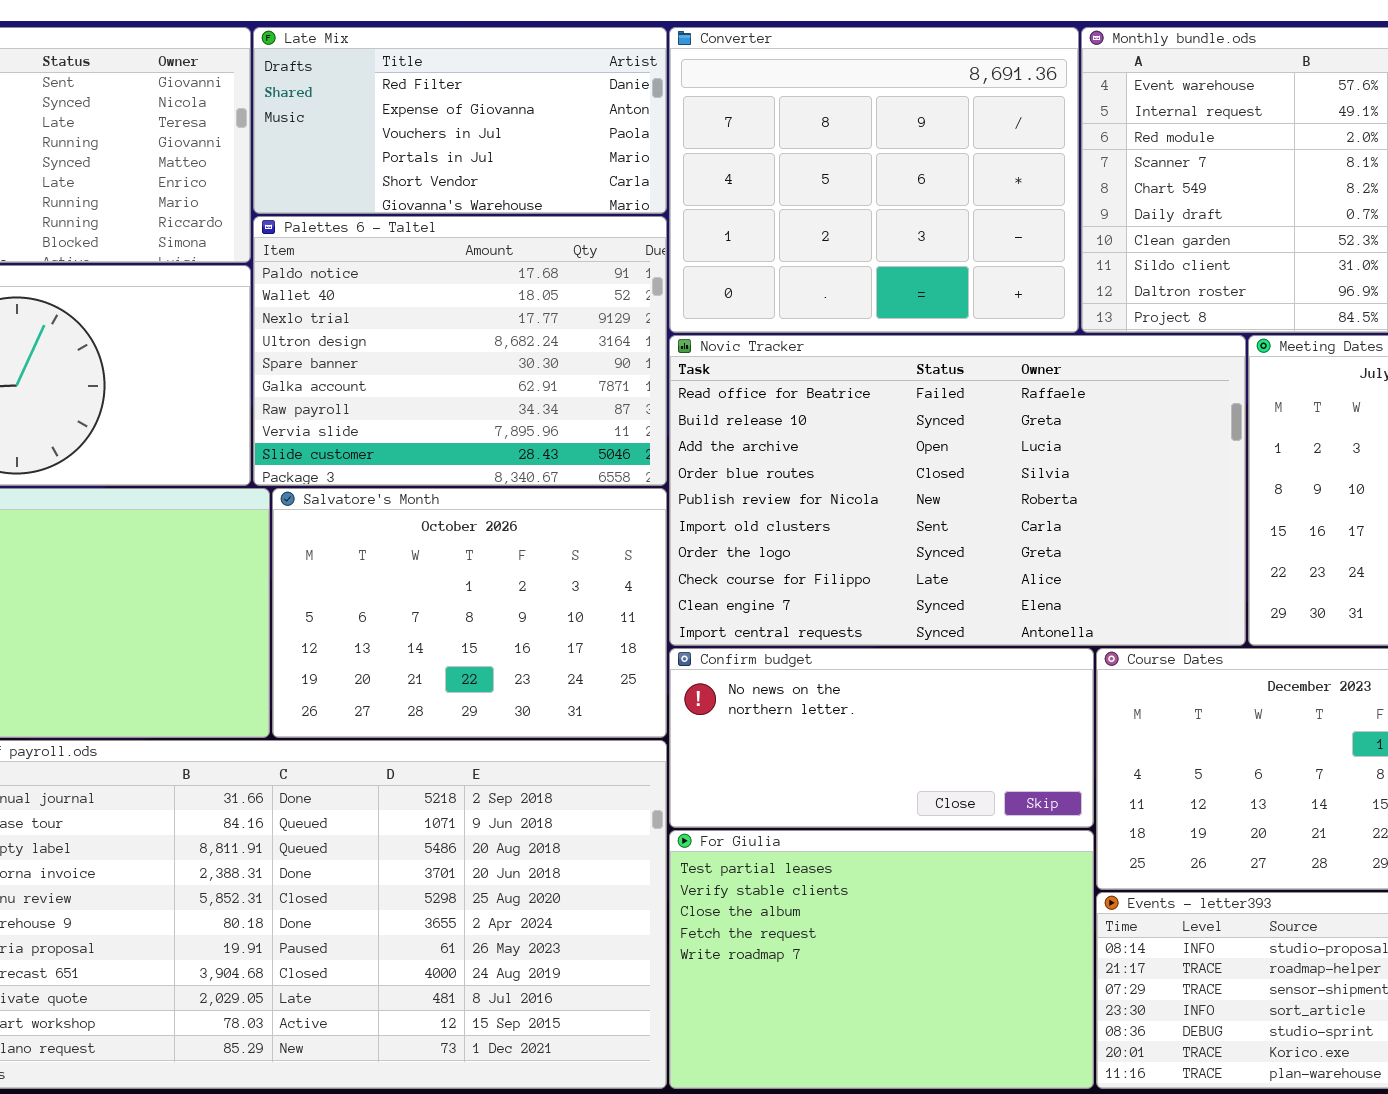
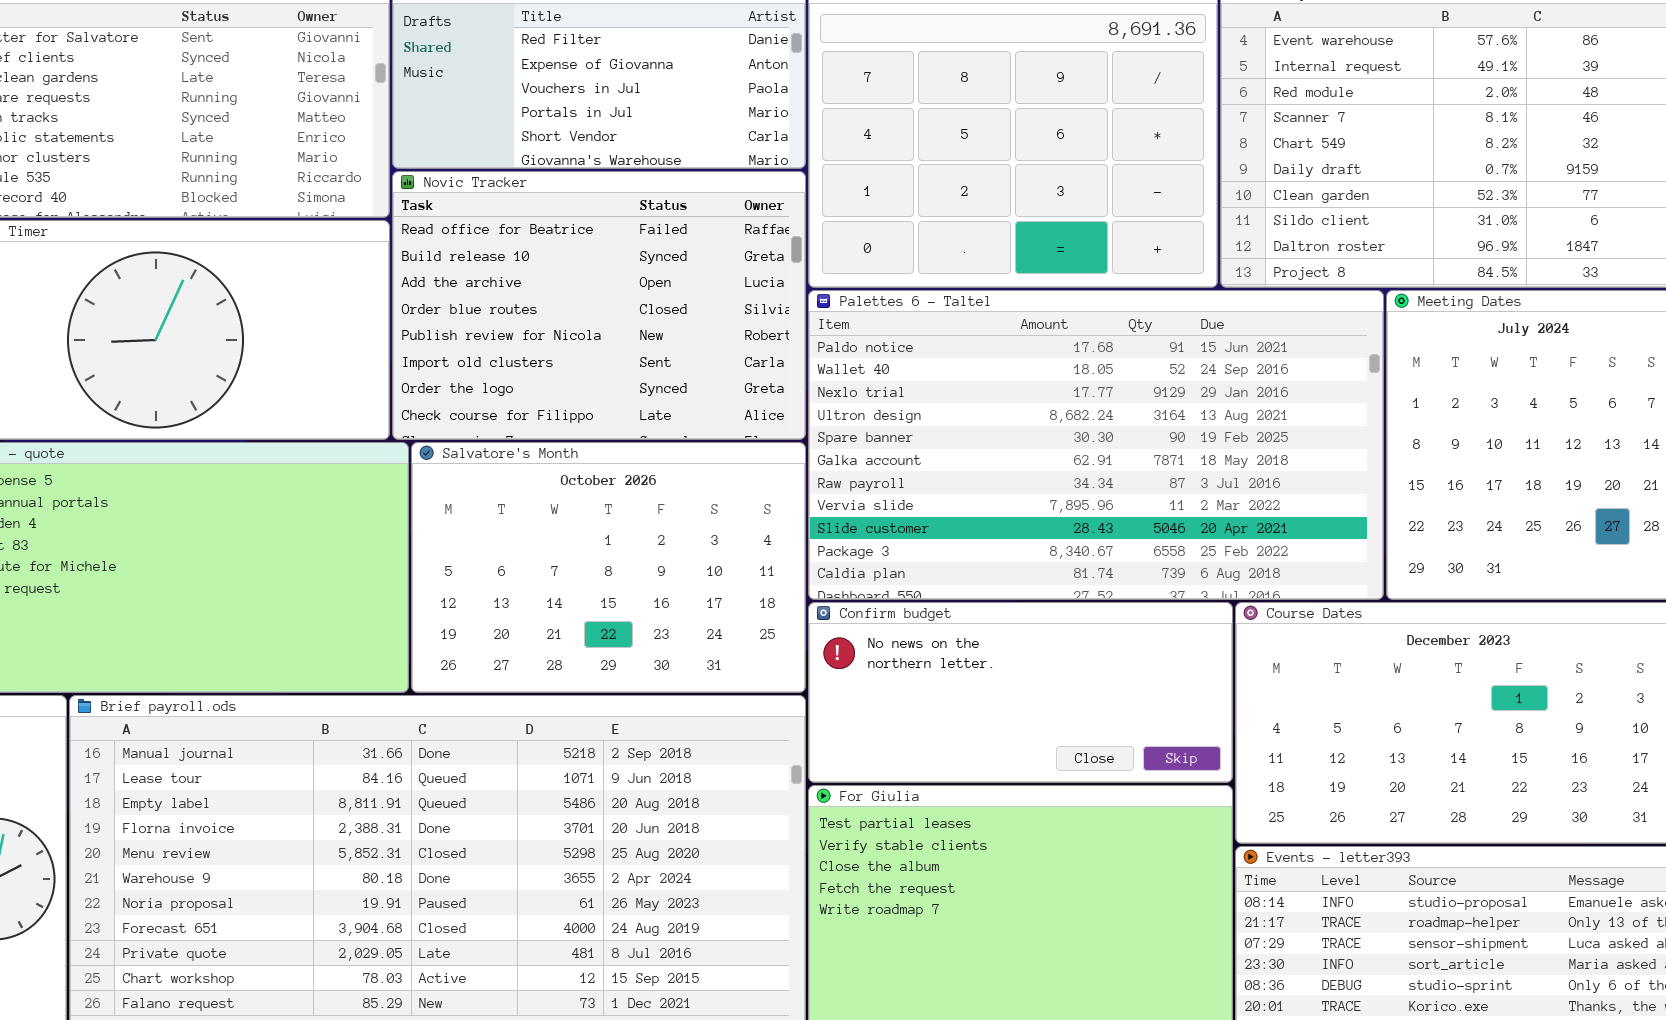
Palettes 6 - Taltel: [253,216,667,486] -> [808,290,1384,600], moved, resized
Novic Tracker: [669,335,1246,646] -> [392,171,806,440], moved, resized

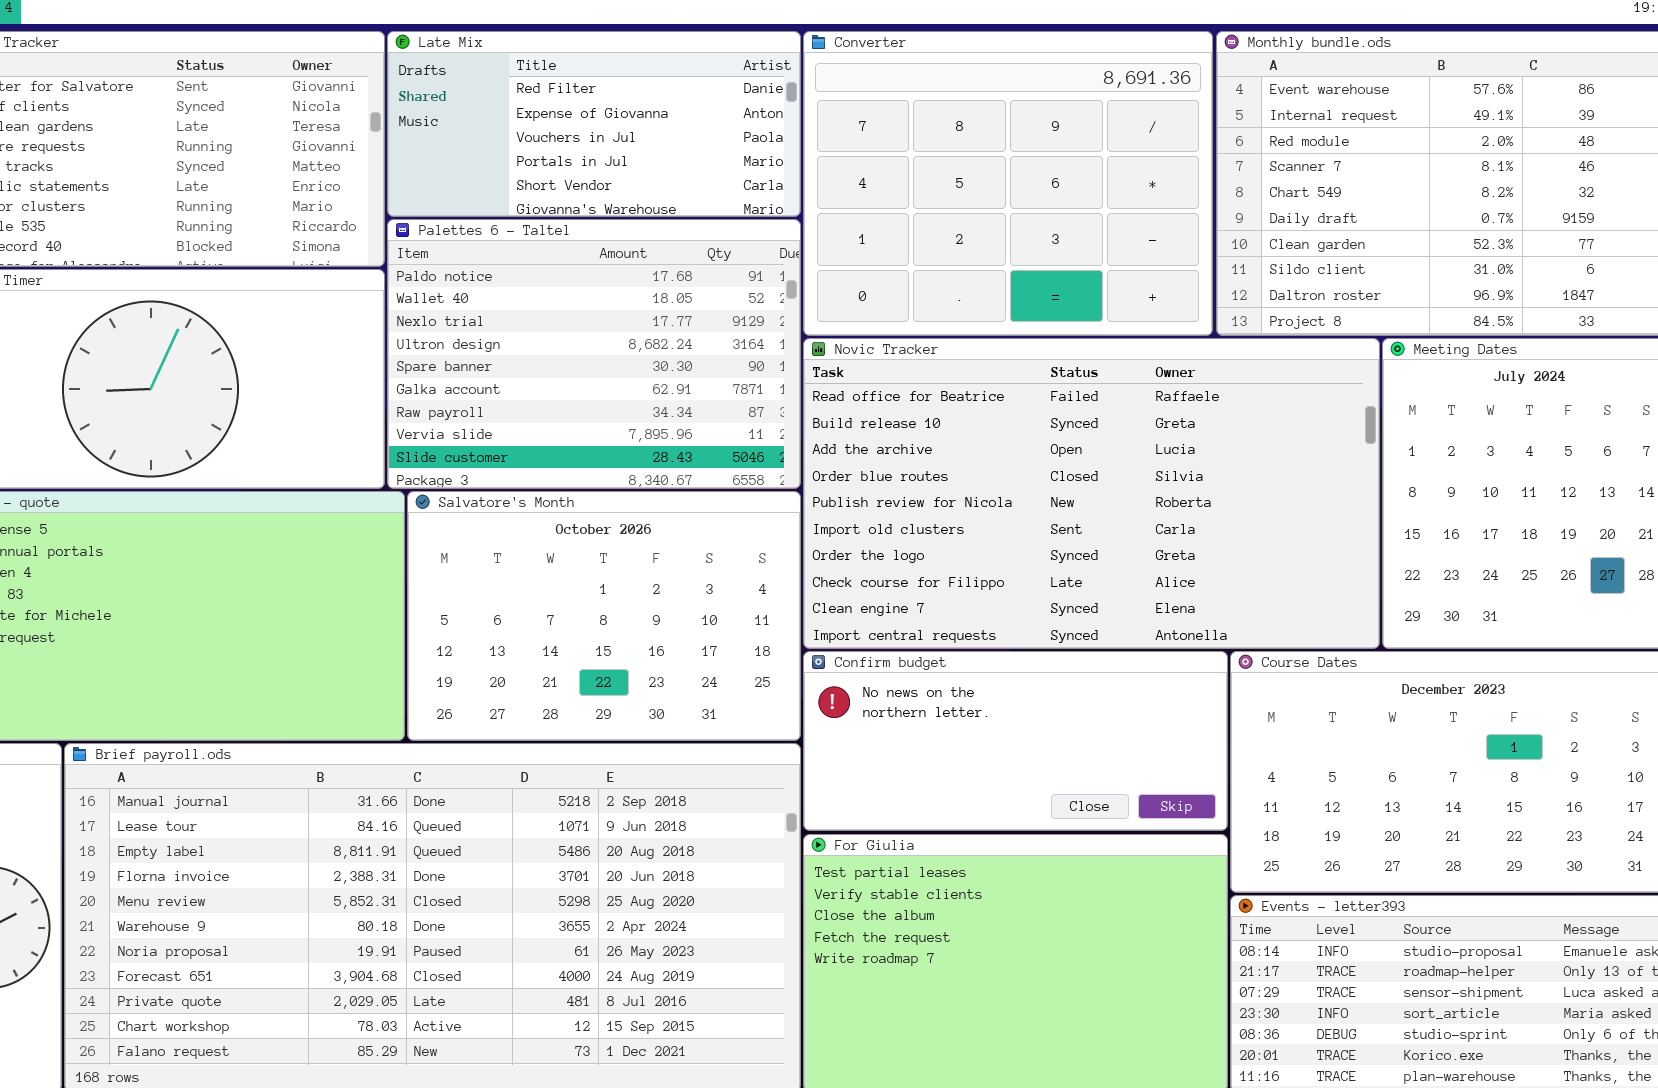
Novic Tracker: [392,171,806,440] -> [803,338,1380,649], moved, resized
Palettes 6 - Taltel: [808,290,1384,600] -> [387,219,801,489], moved, resized

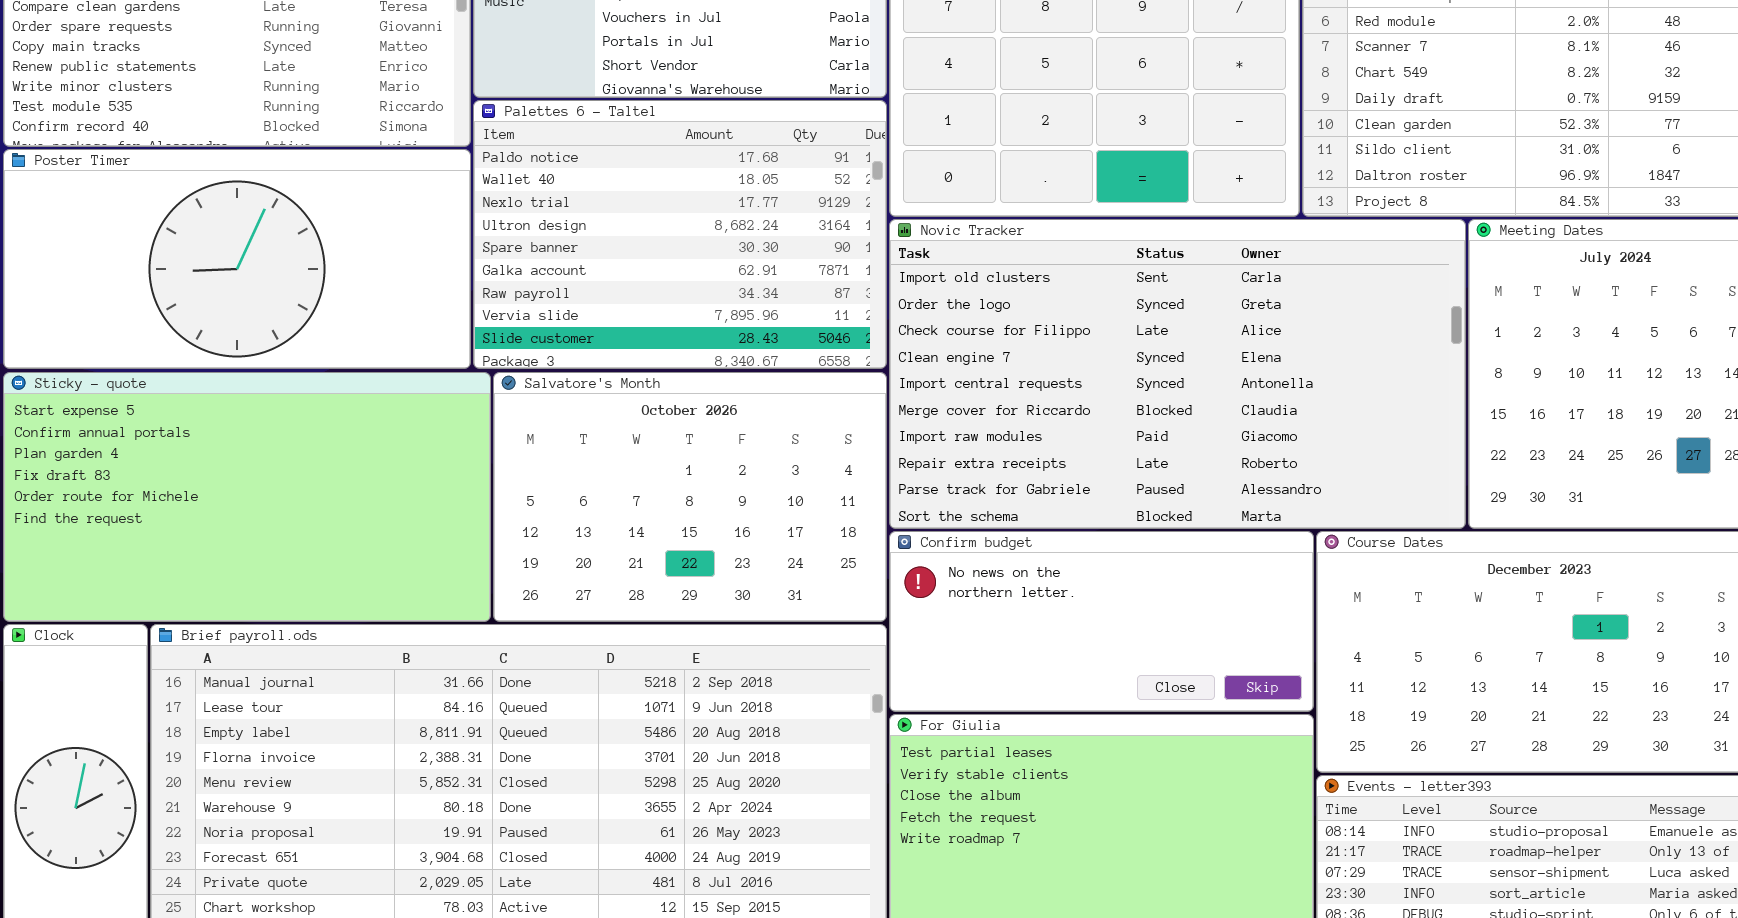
Novic Tracker: [803,338,1380,649] -> [889,219,1466,529], scrolled down 5 rows

